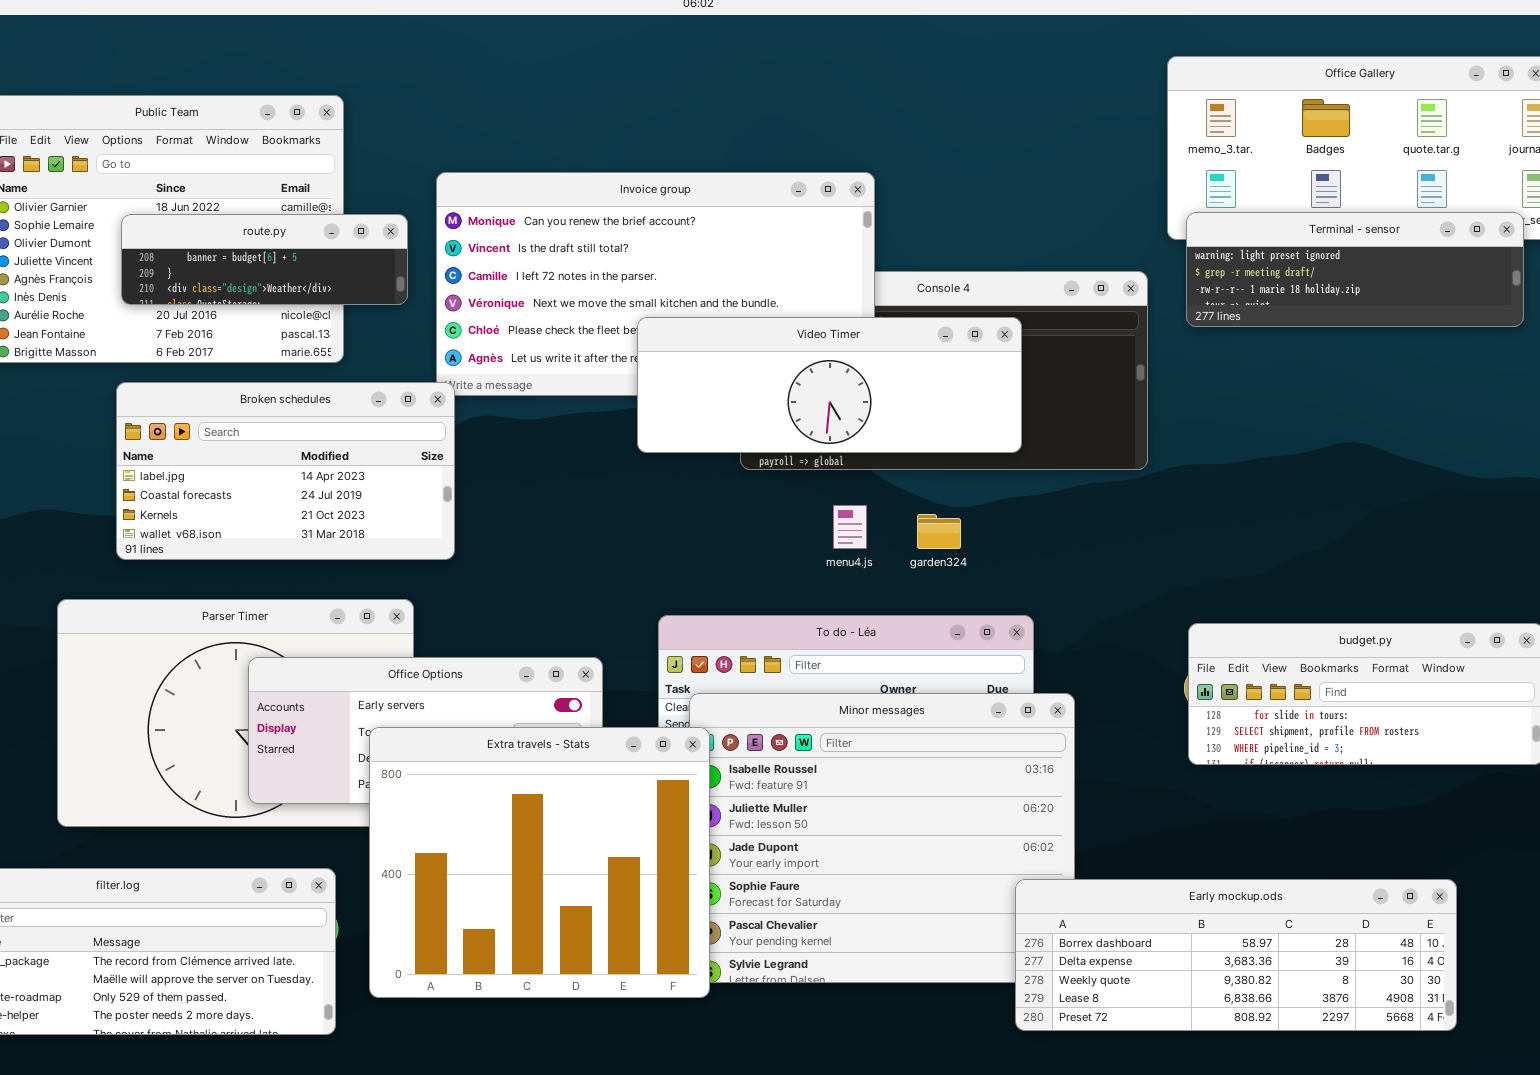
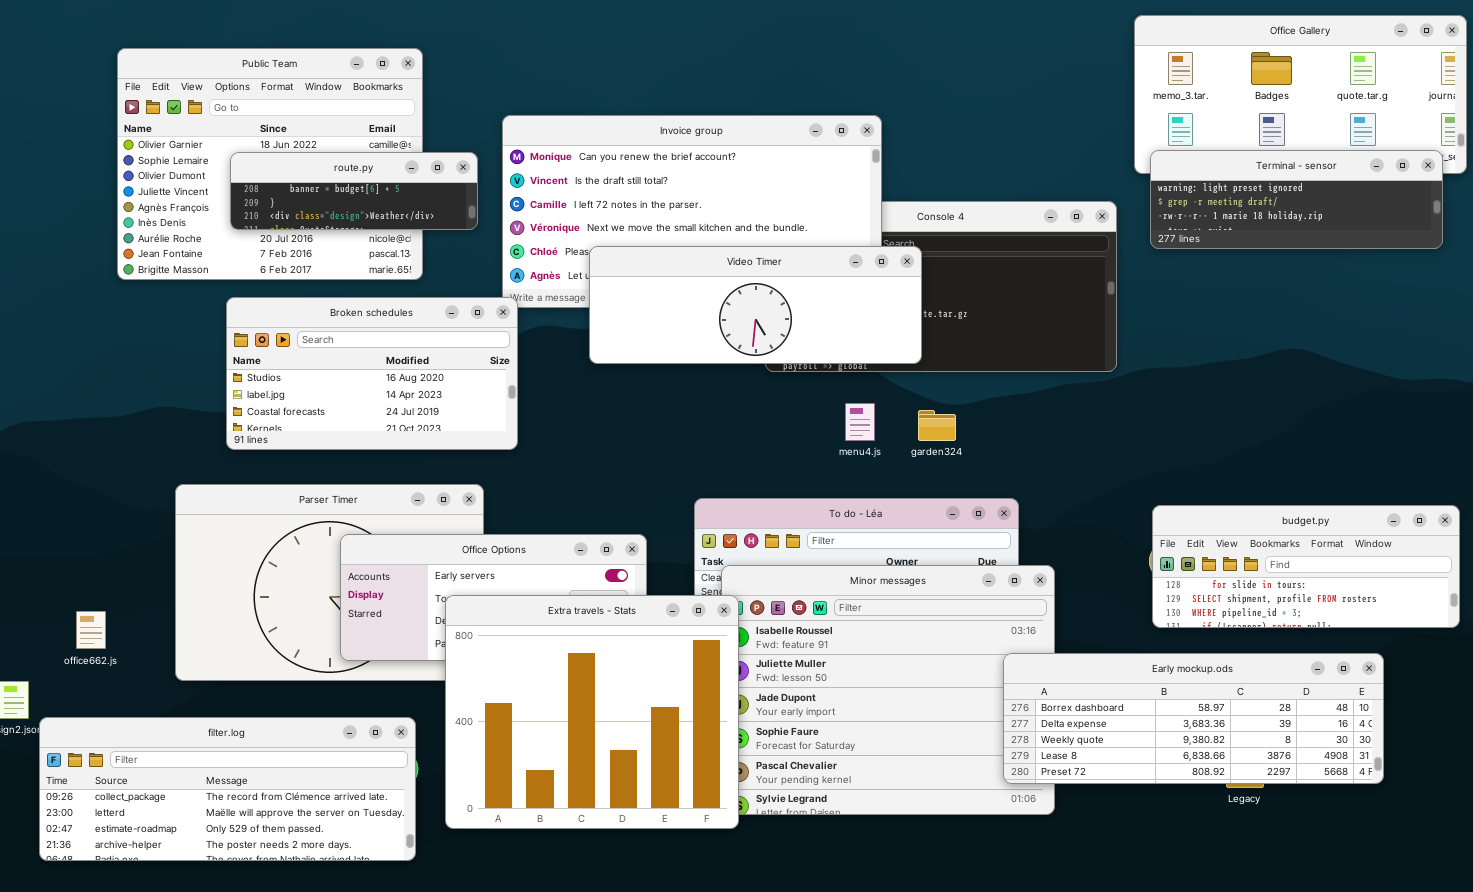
Video Timer: [637,317,1022,453] -> [589,246,922,364], moved
Broken schedules: [116,382,455,560] -> [226,297,518,450], scrolled up 1 row
Early mockup.ods: [1015,879,1457,1031] -> [1003,653,1384,784], moved

